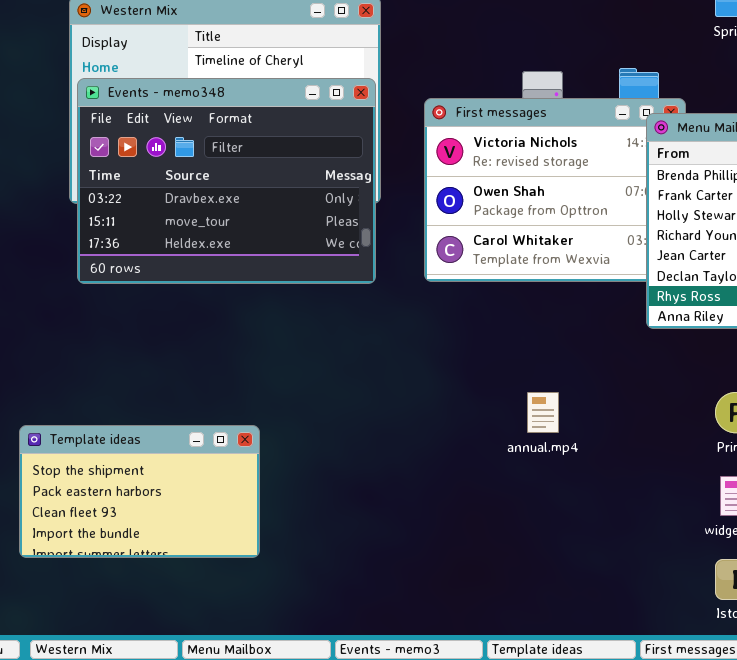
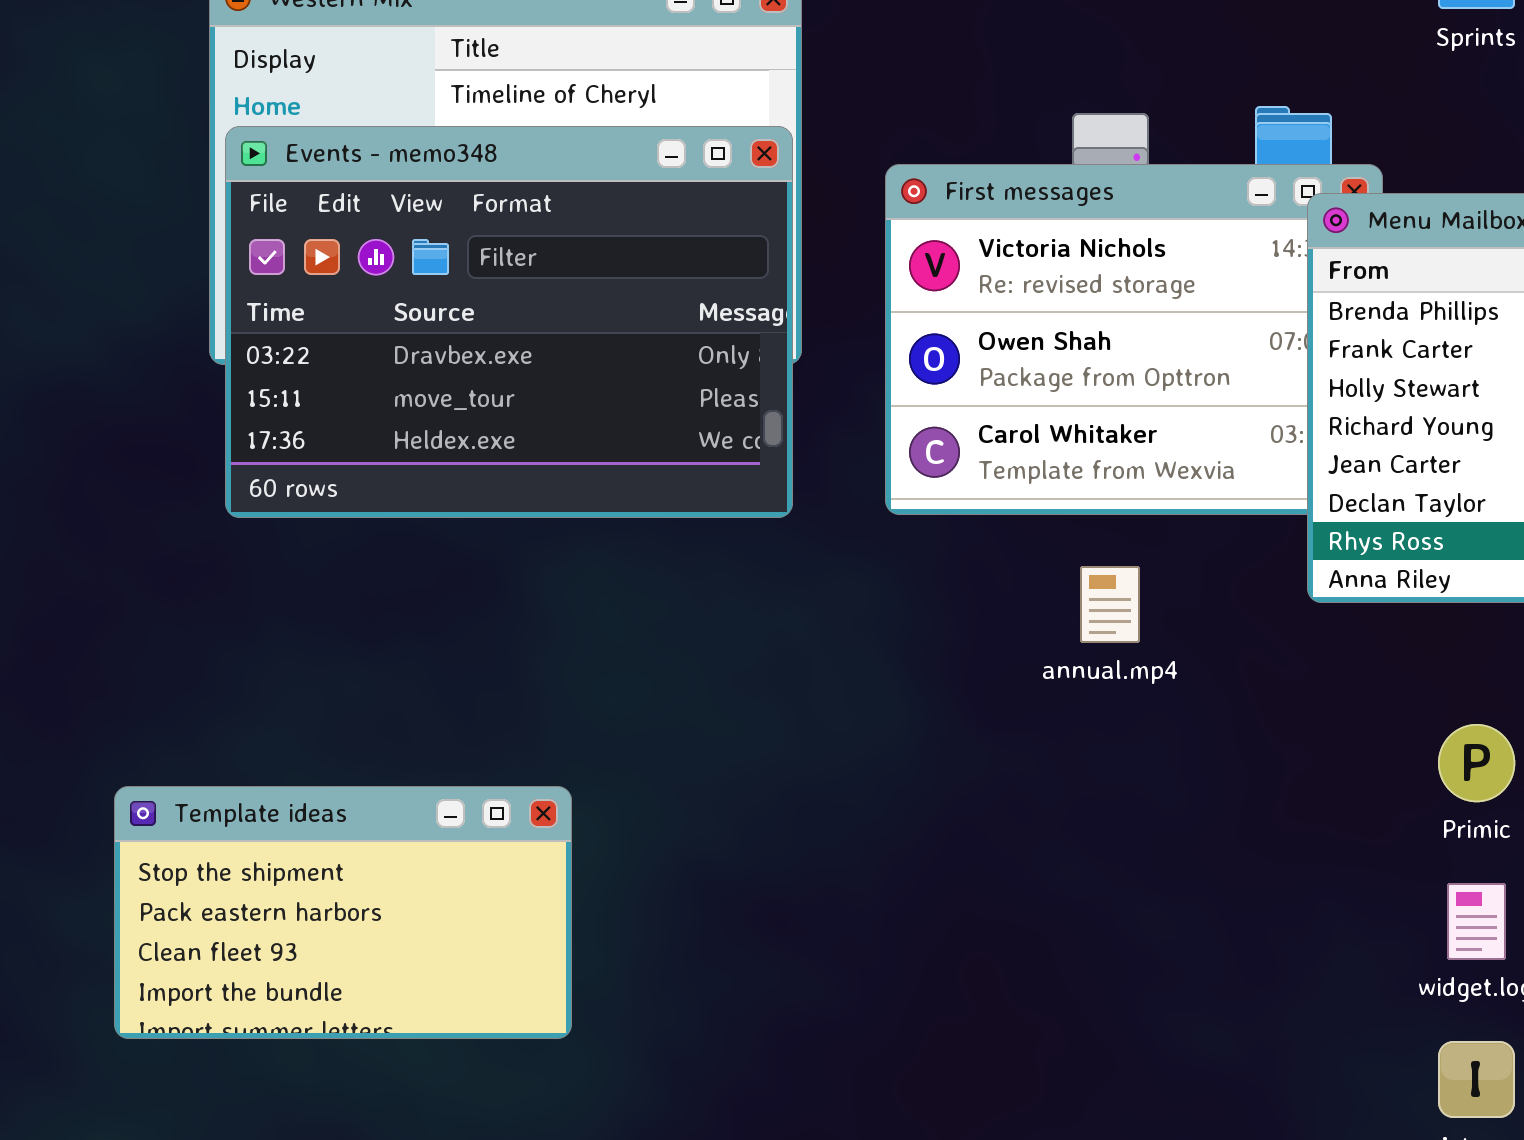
annual.mp4: [527,392,559,433] -> [1080,566,1140,643], moved

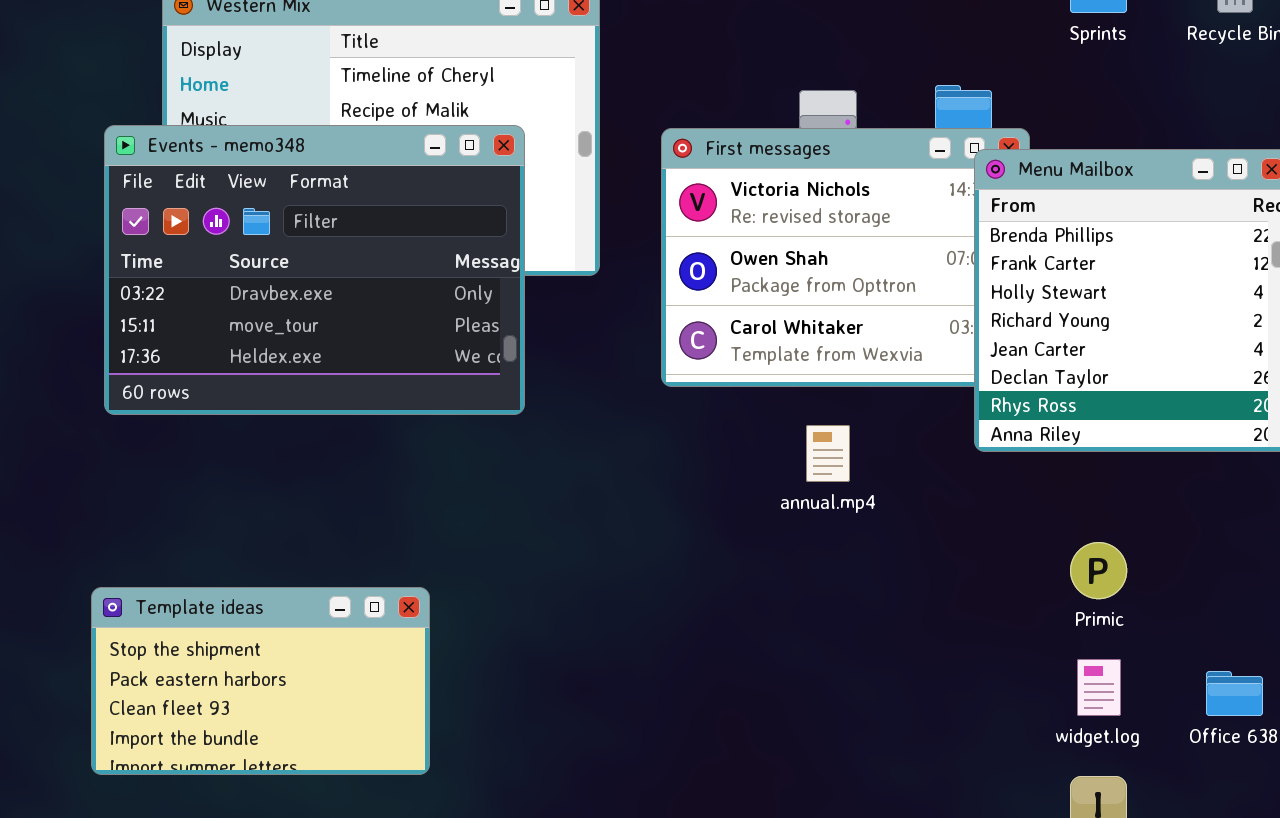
Events - memo348: [225,126,793,518] -> [104,125,525,415], moved

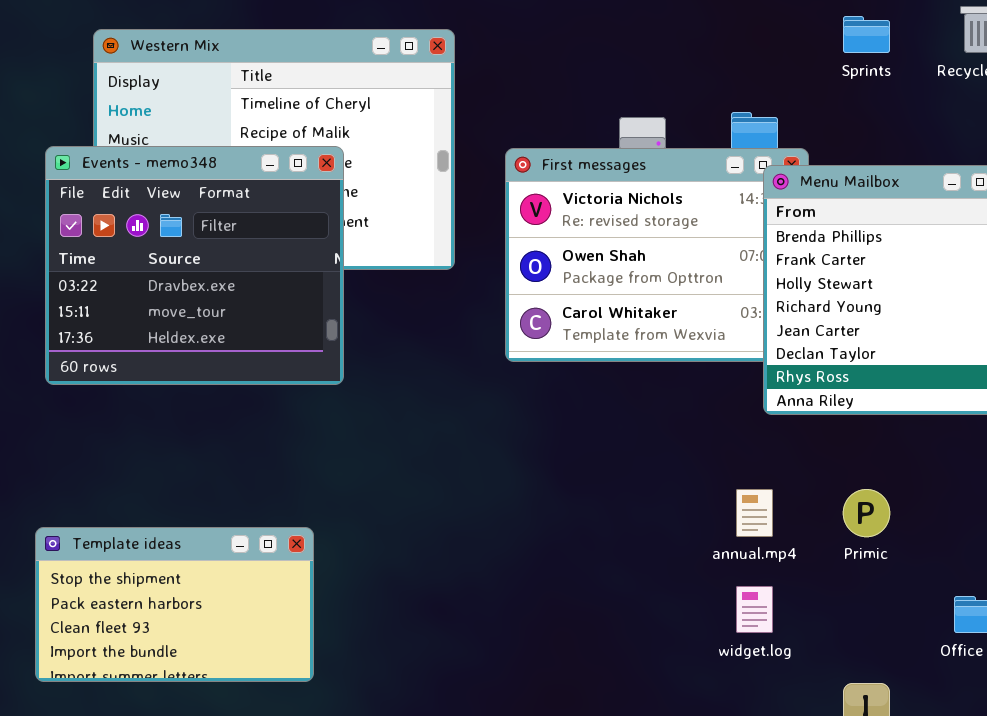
Events - memo348: [104,125,525,415] -> [45,146,344,385], resized
annual.mp4: [806,425,850,482] -> [736,489,773,537], moved
widget.log: [1077,659,1121,716] -> [736,586,773,633], moved

